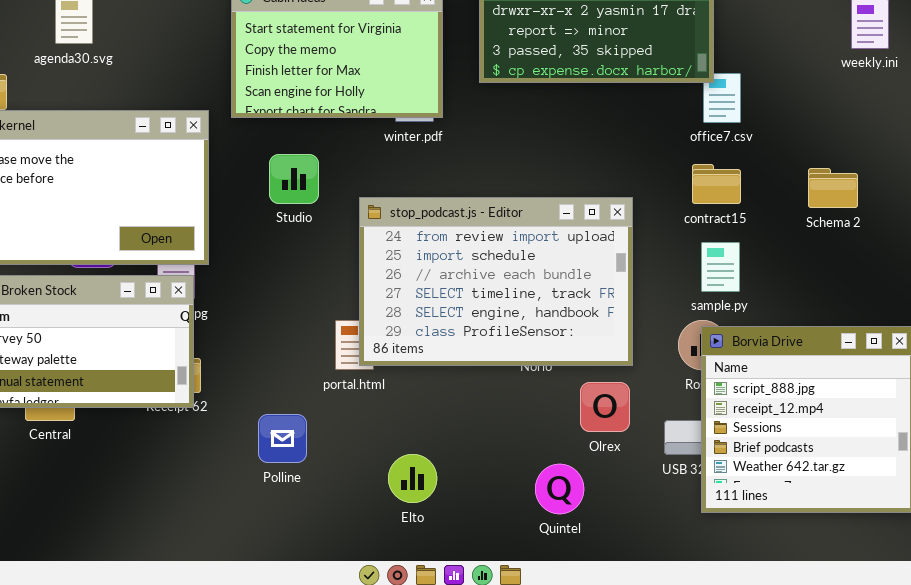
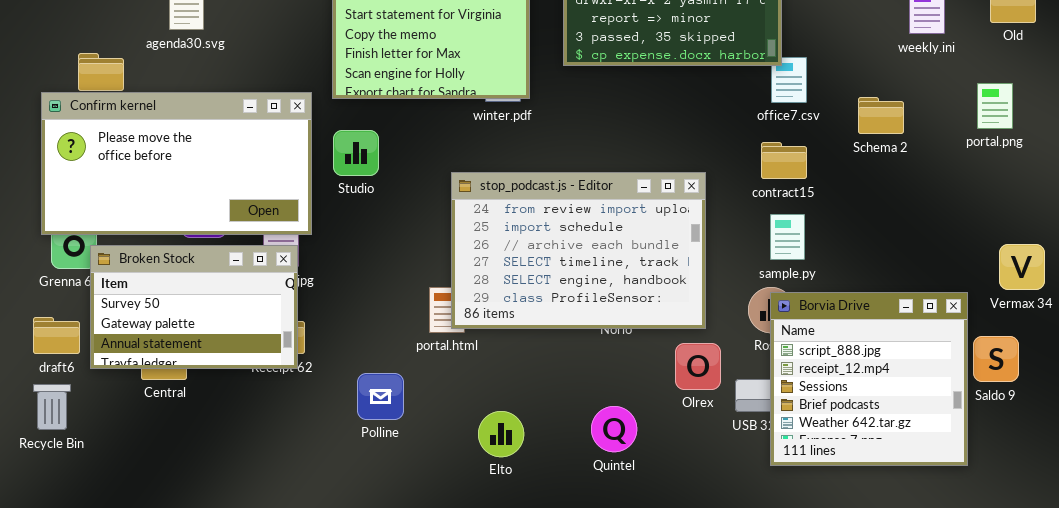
Studio: [269,154,319,204] -> [333,130,379,176], moved
Schema 2: [808,168,858,208] -> [858,97,904,134], moved
Olrex: [580,382,630,432] -> [675,343,721,390], moved
Quintel: [535,464,584,514] -> [591,406,637,452], moved

